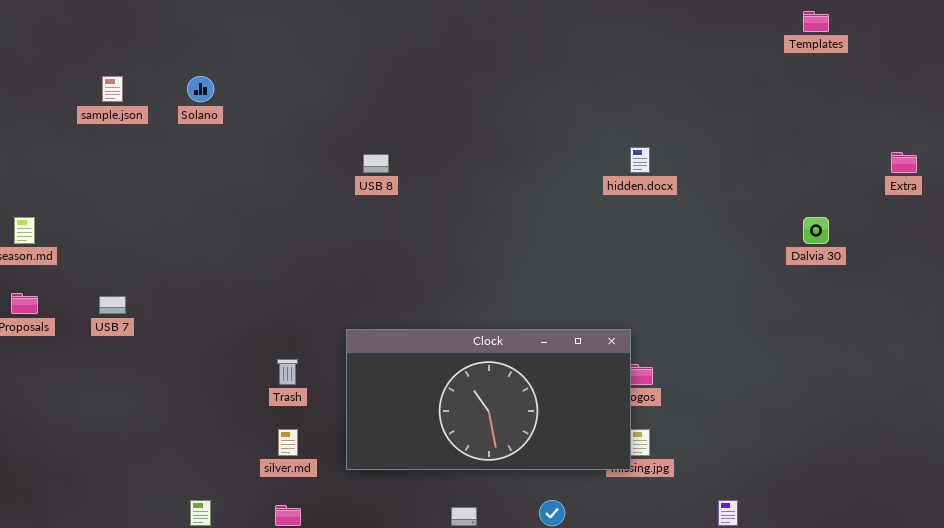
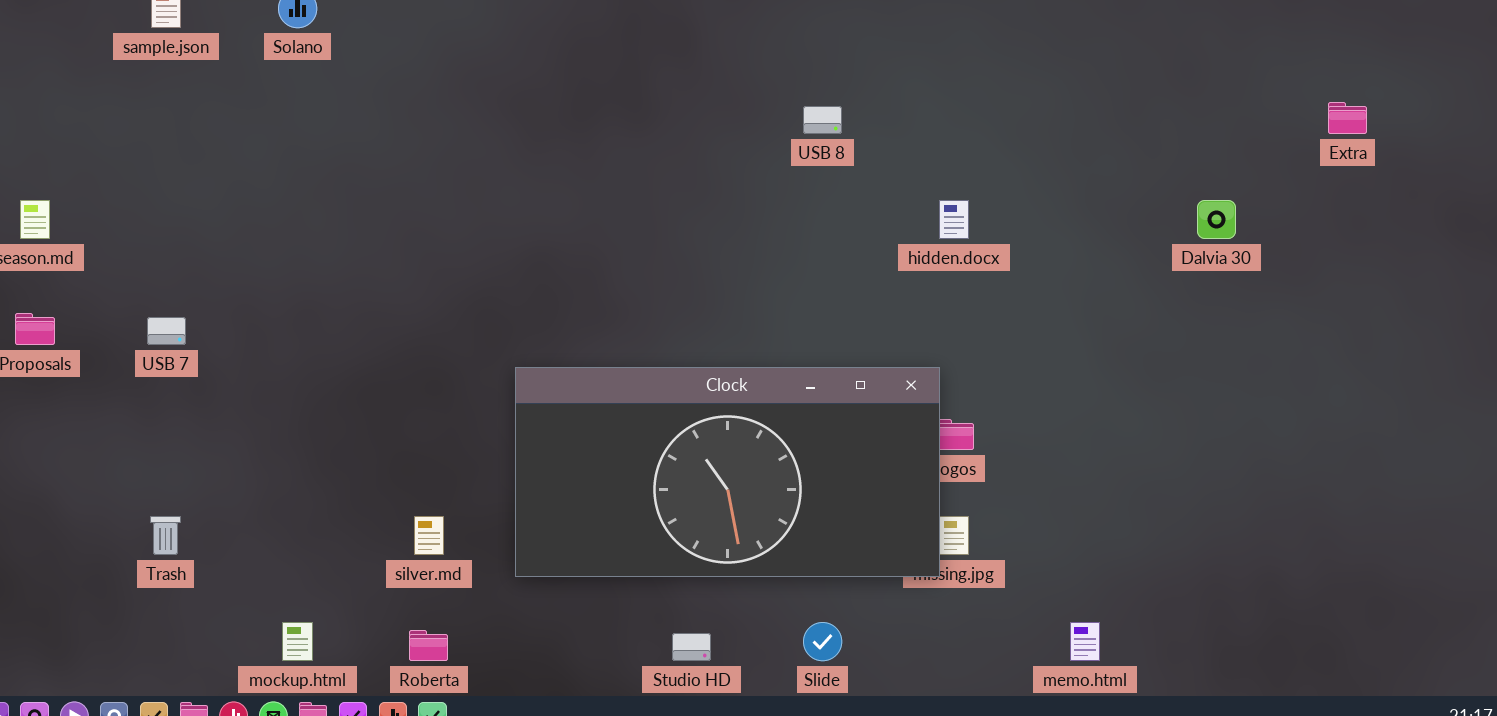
hidden.docx: [630,147,650,173] -> [939,200,969,239], moved
USB 8: [363,154,389,173] -> [803,106,842,134], moved
Trash: [277,359,298,385] -> [150,516,181,555], moved

